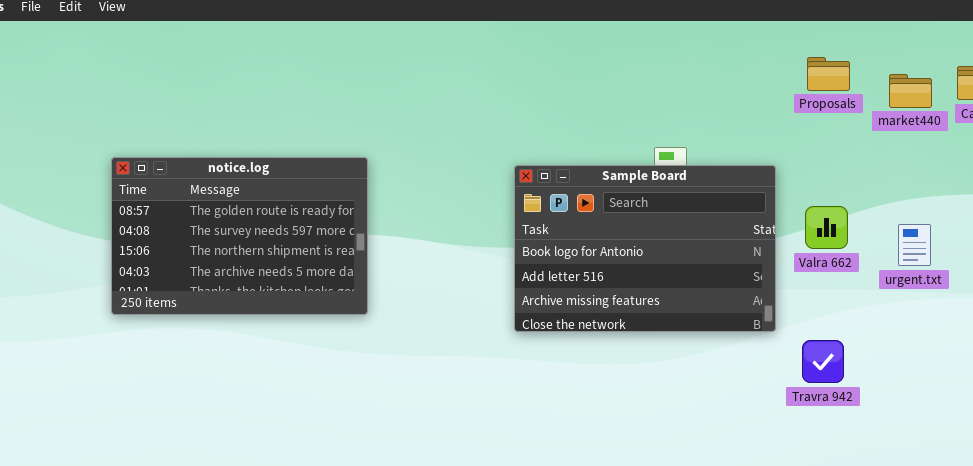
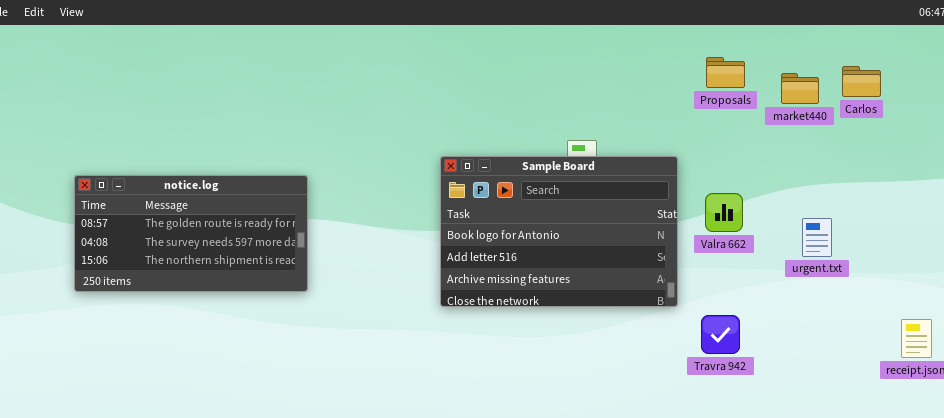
notice.log: [111,157,368,315] -> [74,175,308,292], resized
urgent.txt: [898,224,931,266] -> [802,218,832,257], moved

